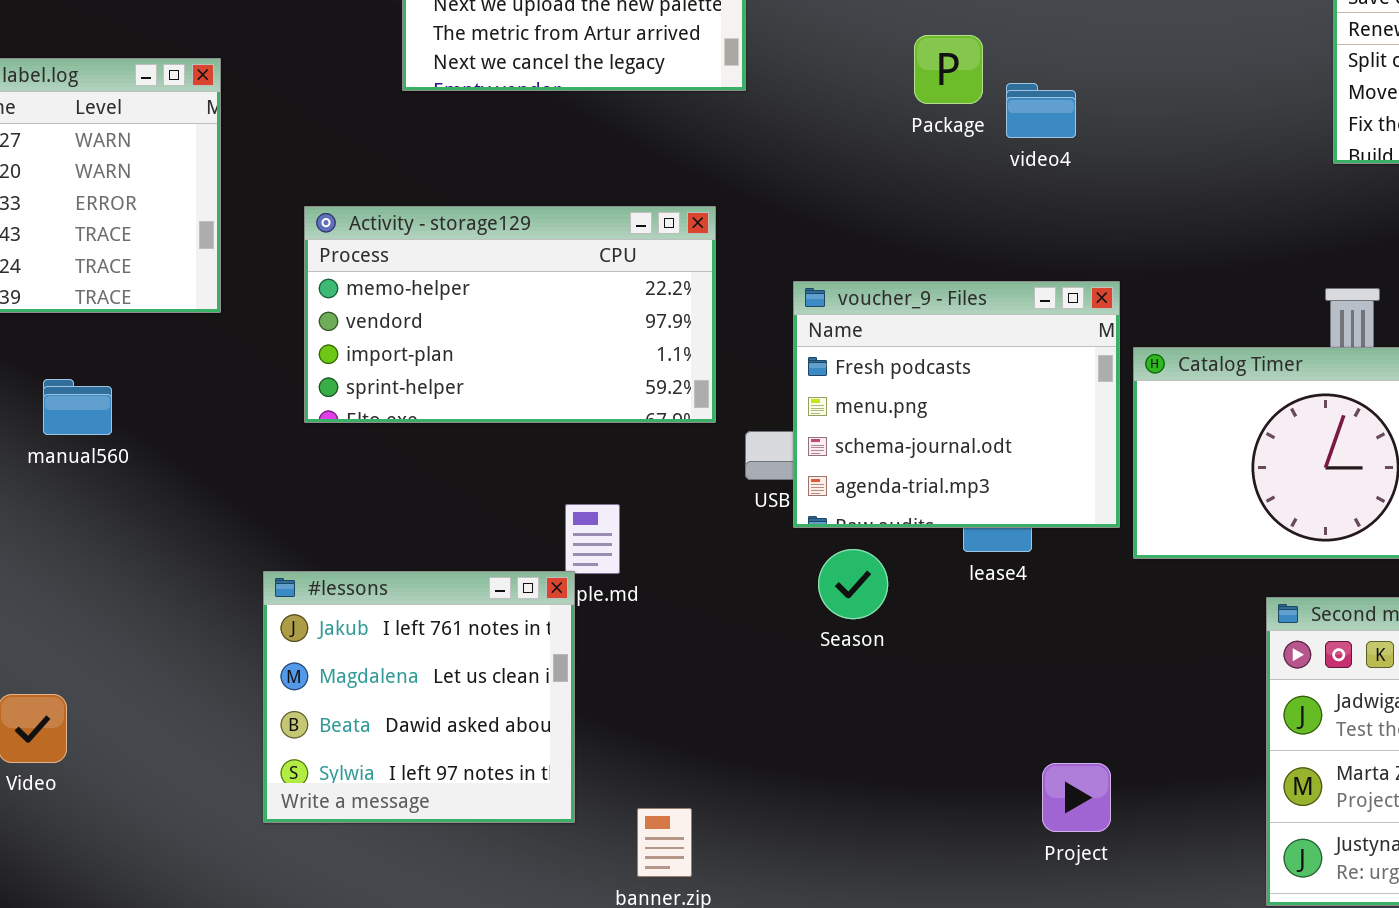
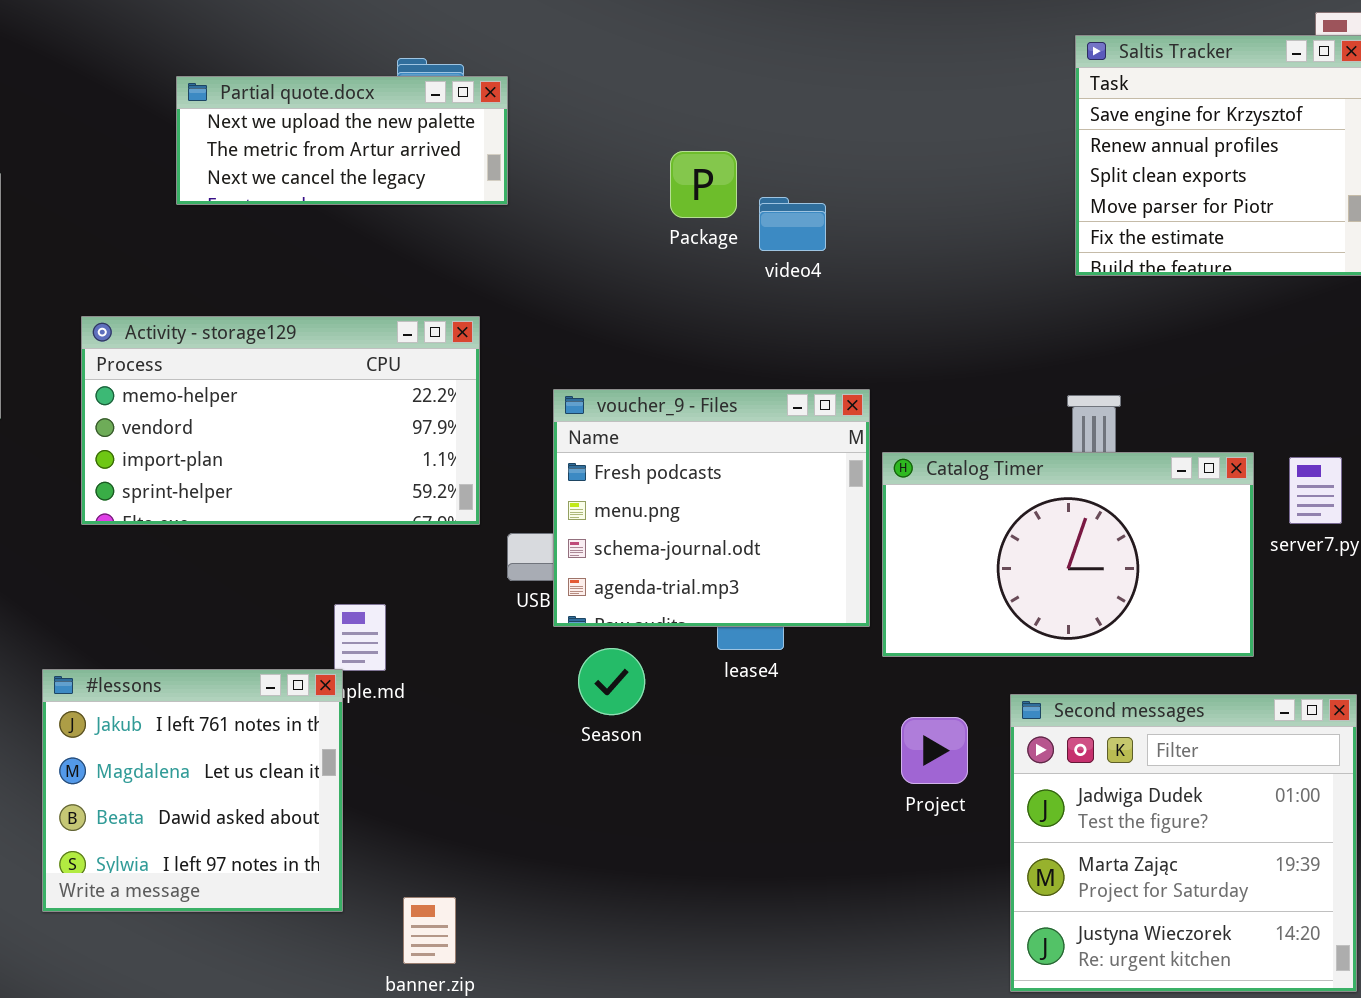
Project: [1042,763,1111,832] -> [901,717,968,784], moved

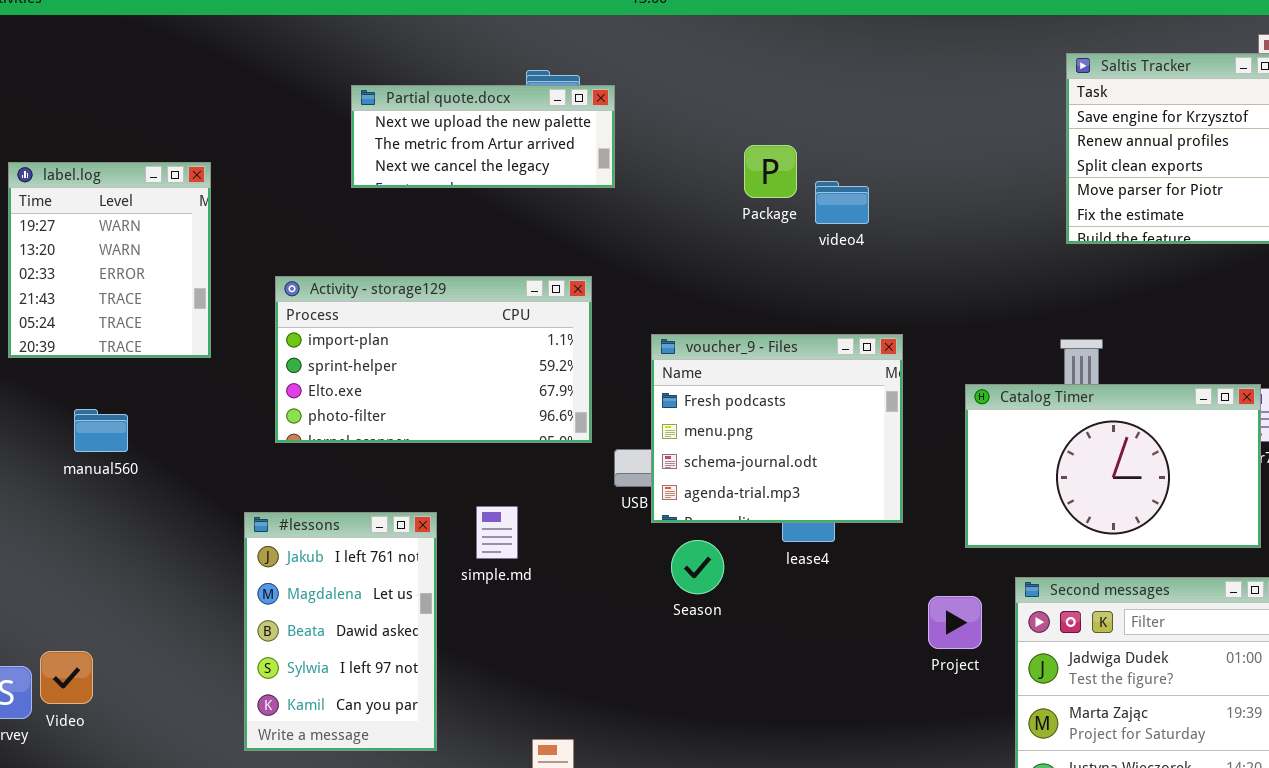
Activity - storage129: [81,316,480,525] -> [275,276,592,443], scrolled down 2 rows
Catalog Timer: [882,452,1254,657] -> [965,384,1261,548], moved
#lessons: [42,669,343,912] -> [244,512,437,751], resized

